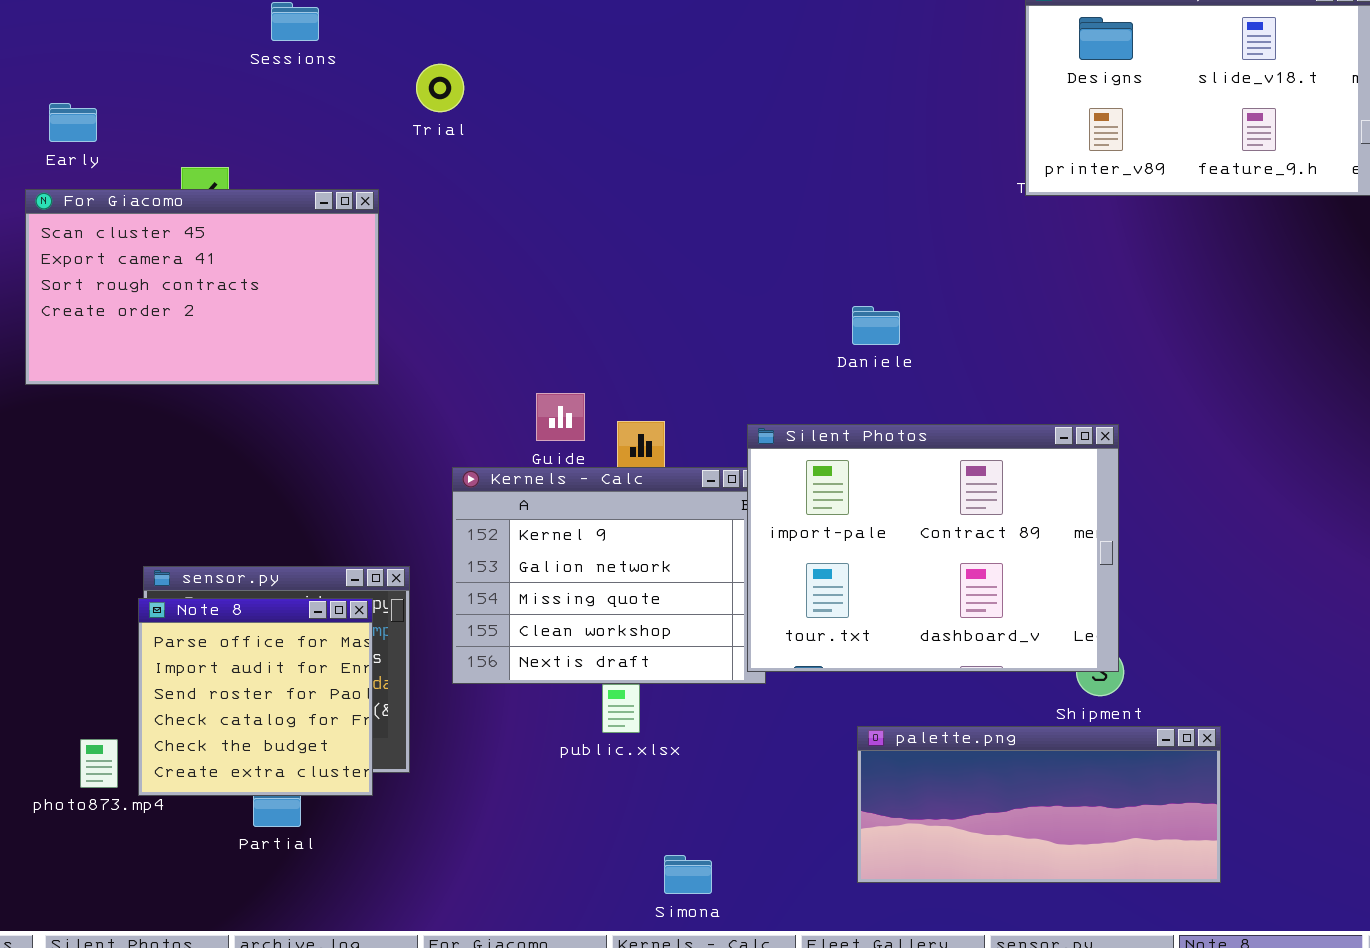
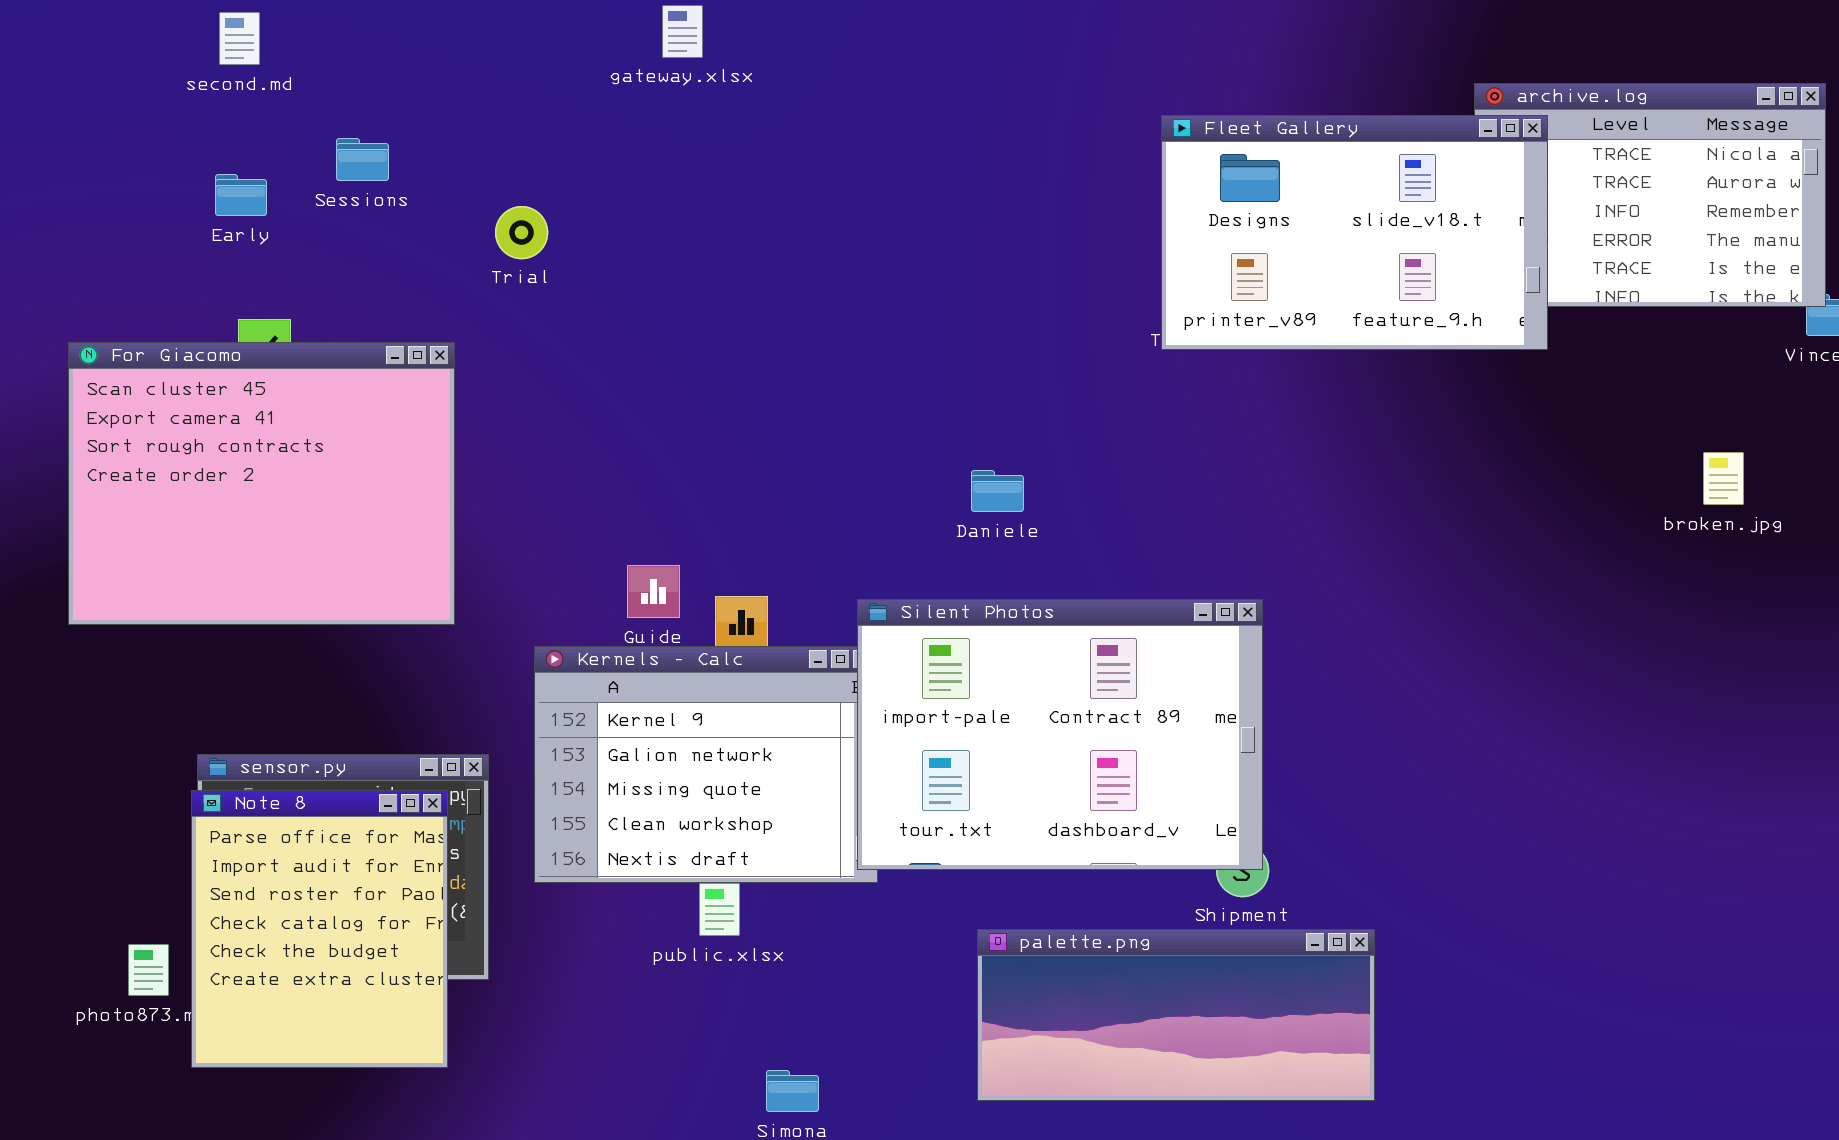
Early: [49,103,97,142] -> [215,174,267,216], moved
For Giacomo: [25,189,379,385] -> [68,342,455,625], resized
Note 8: [138,598,373,796] -> [191,790,448,1068], resized

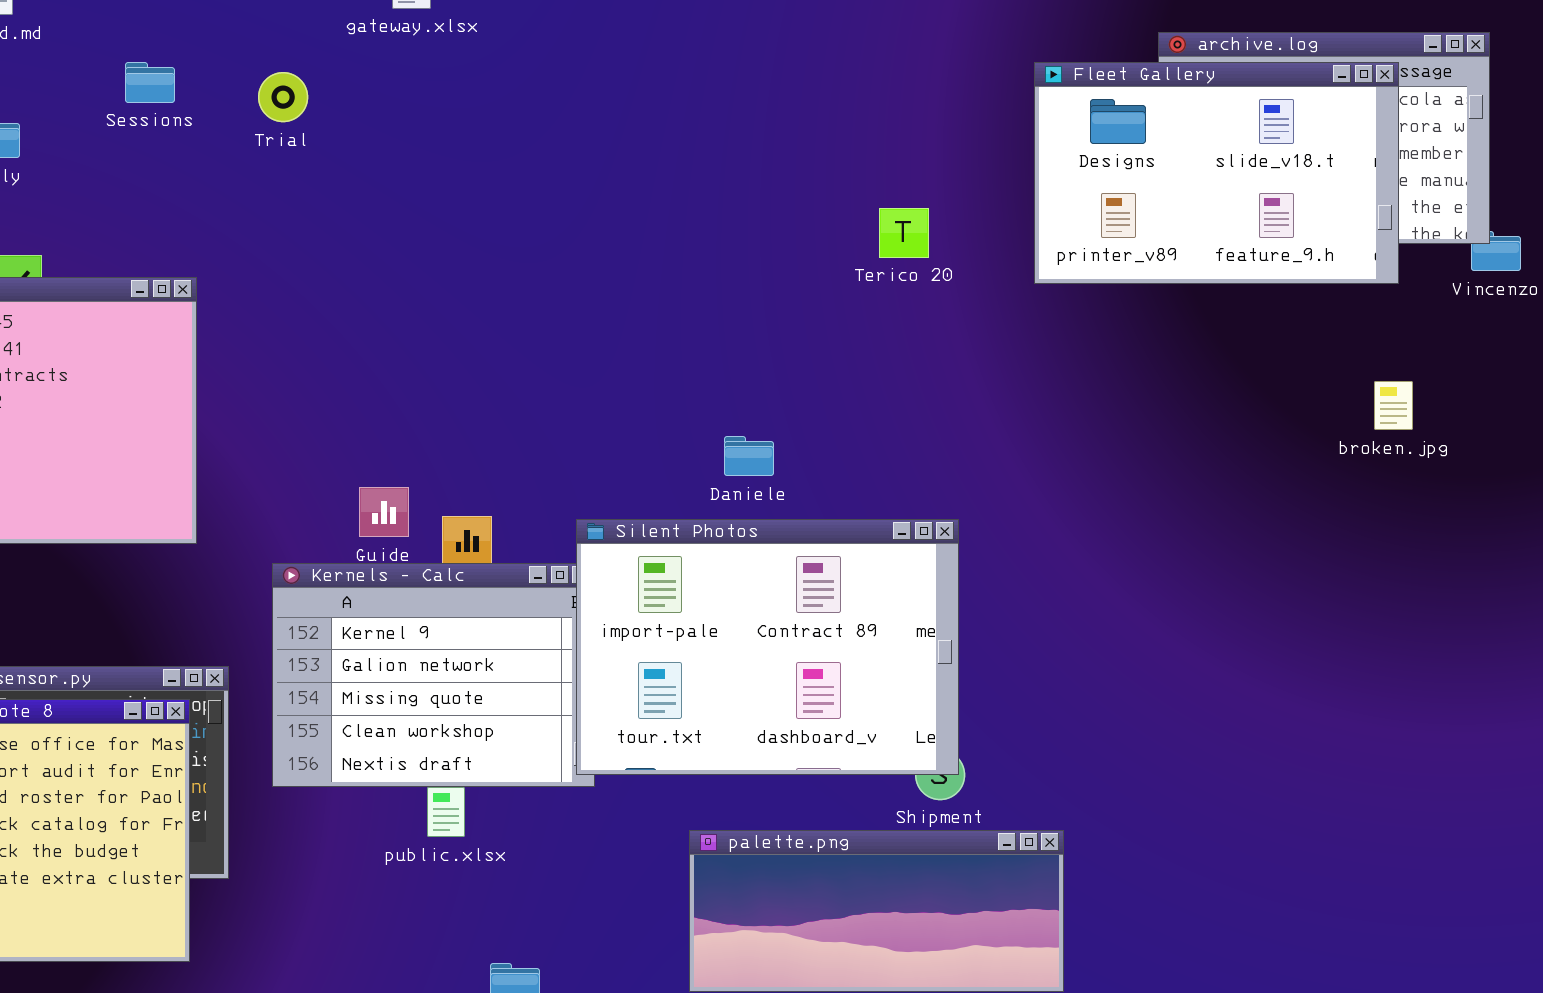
Fleet Gallery: [1161,115,1548,350] -> [1034,62,1399,284], moved
Sessions: [336,138,389,181] -> [125,62,175,103], moved
Trial: [495,206,548,259] -> [258,72,308,122], moved
Daniele: [971,470,1024,512] -> [724,436,774,476], moved

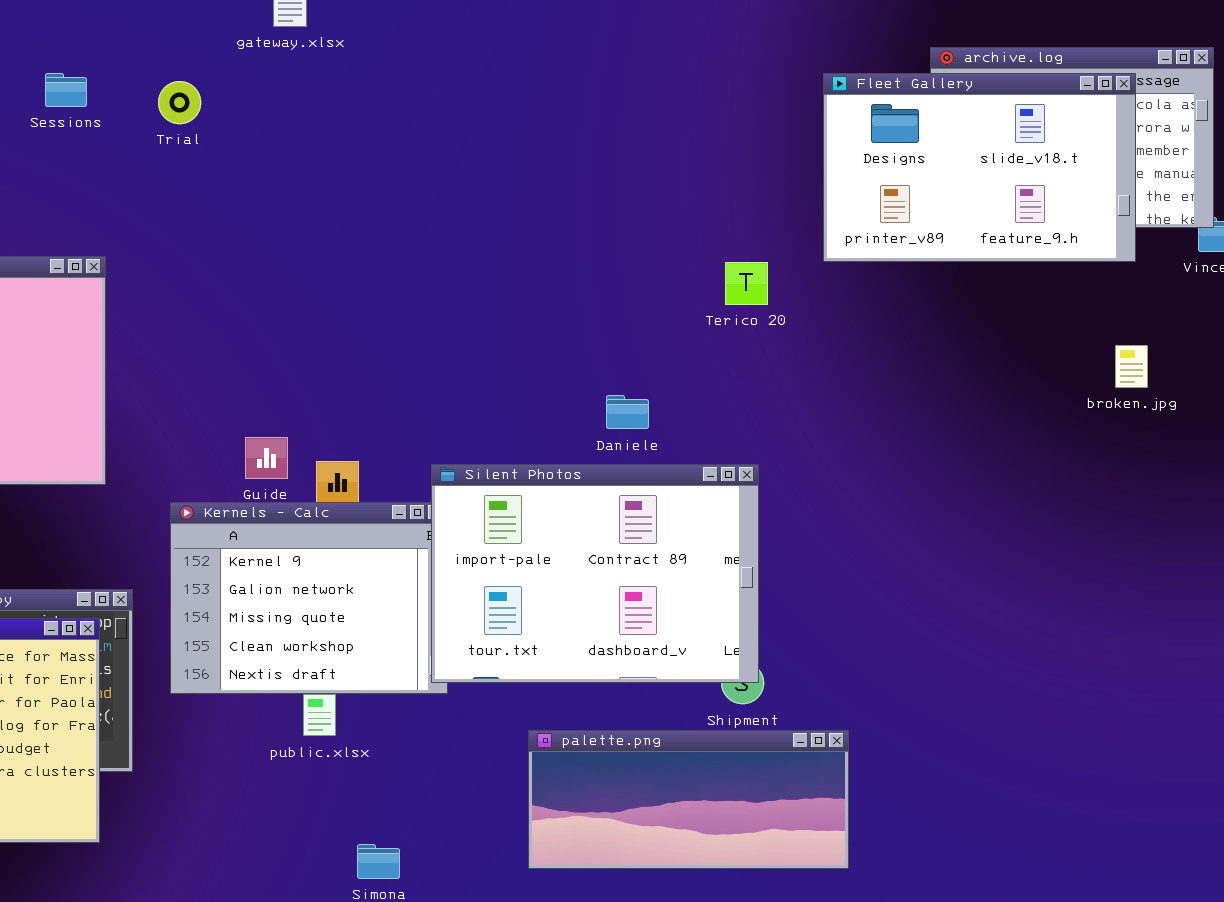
Terico 20: [879,208,929,258] -> [725,262,768,305], moved
Daniele: [724,436,774,476] -> [606,395,649,429], moved

